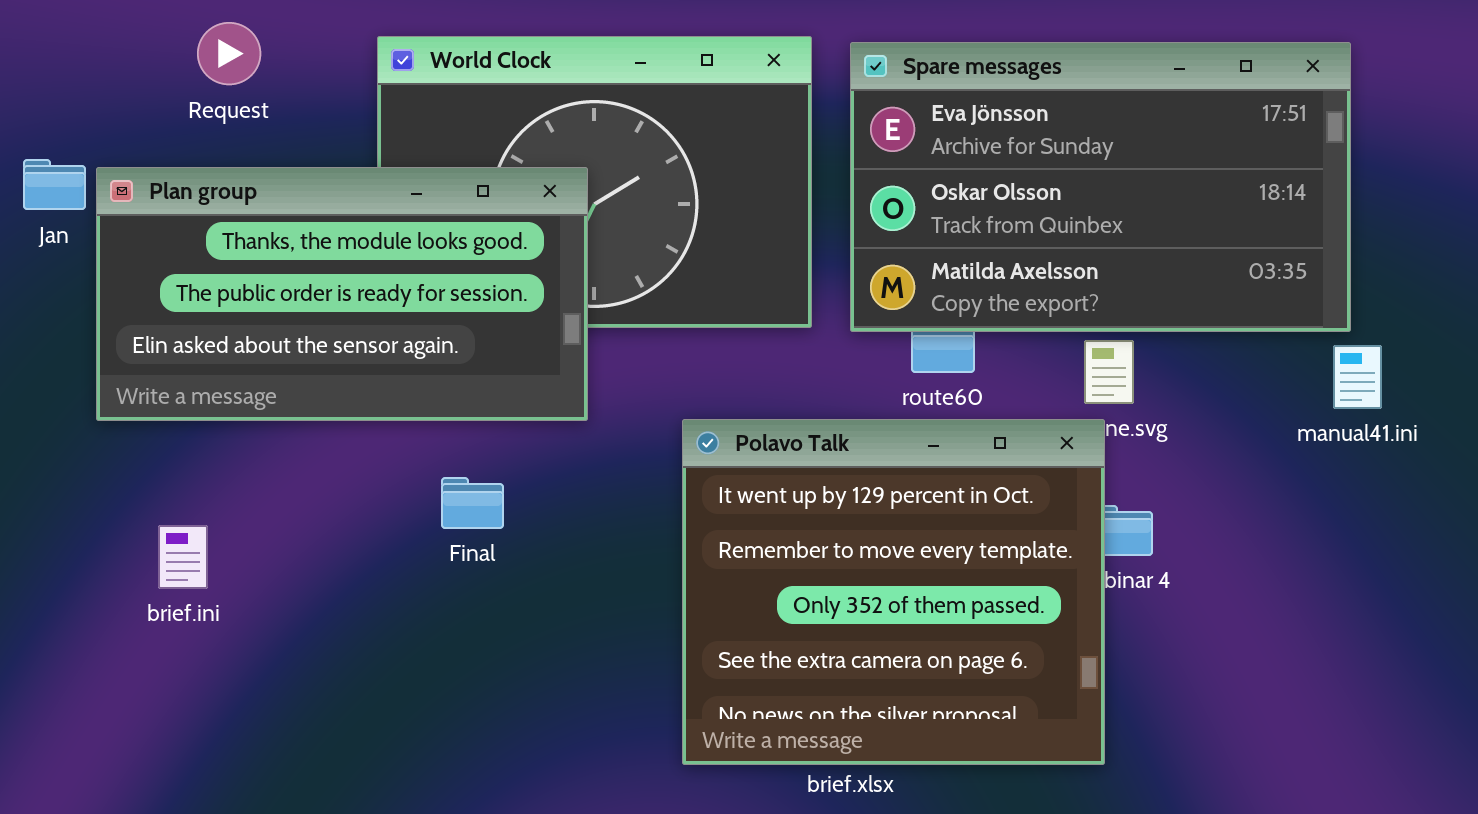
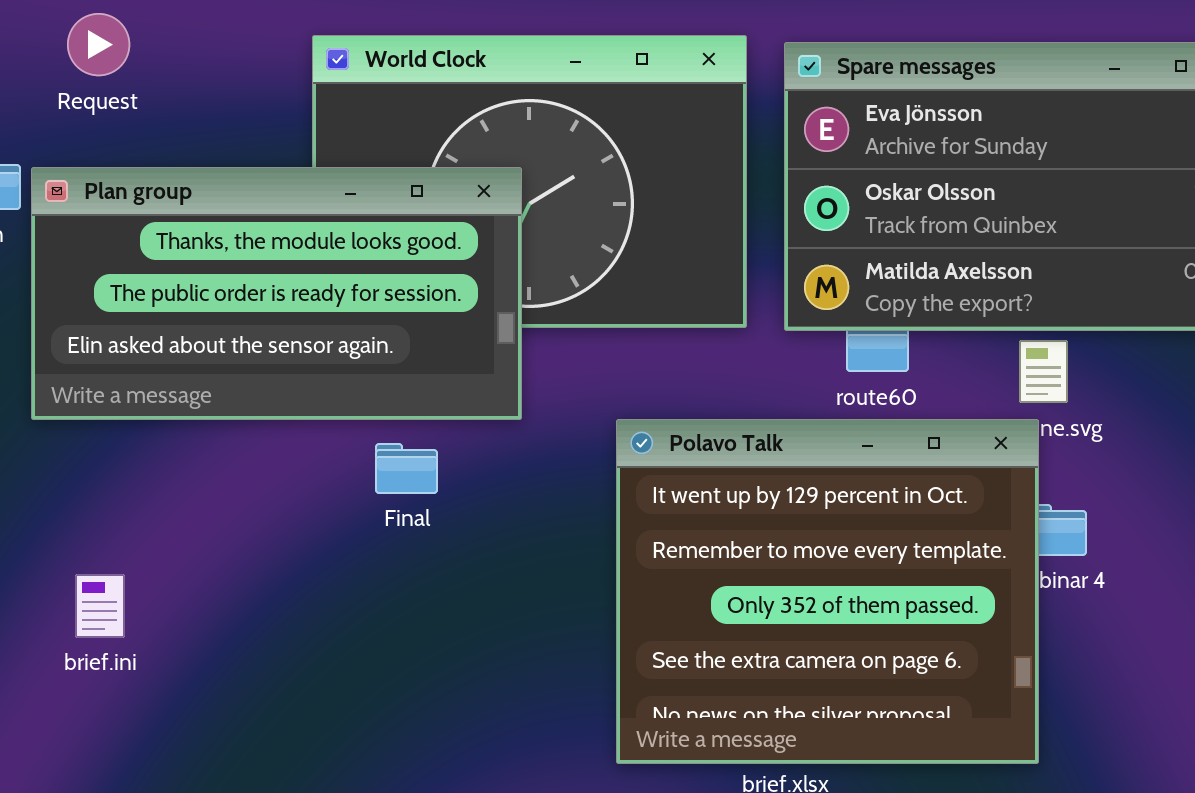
Request: [197,22,261,85] -> [67,13,130,76], moved
Final: [441,477,504,529] -> [375,443,438,494], moved
brief.ini: [158,525,208,589] -> [75,574,125,638], moved

